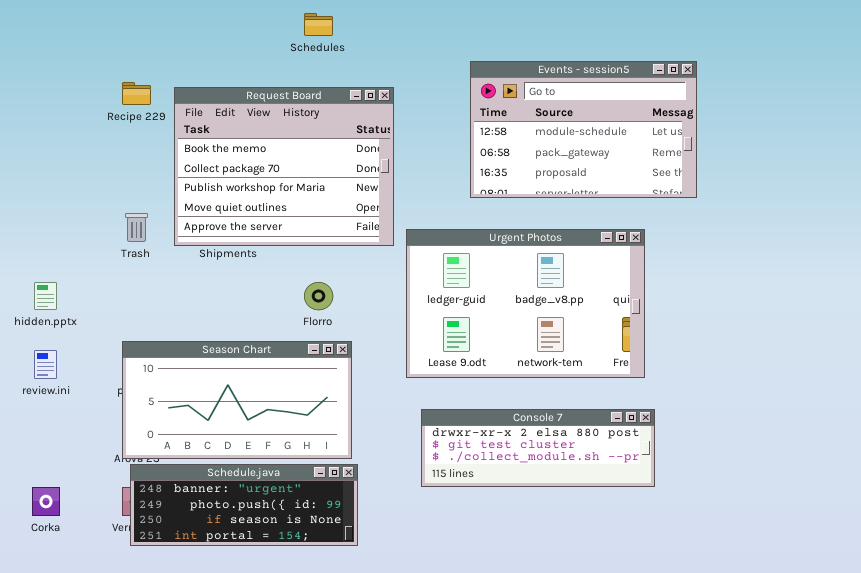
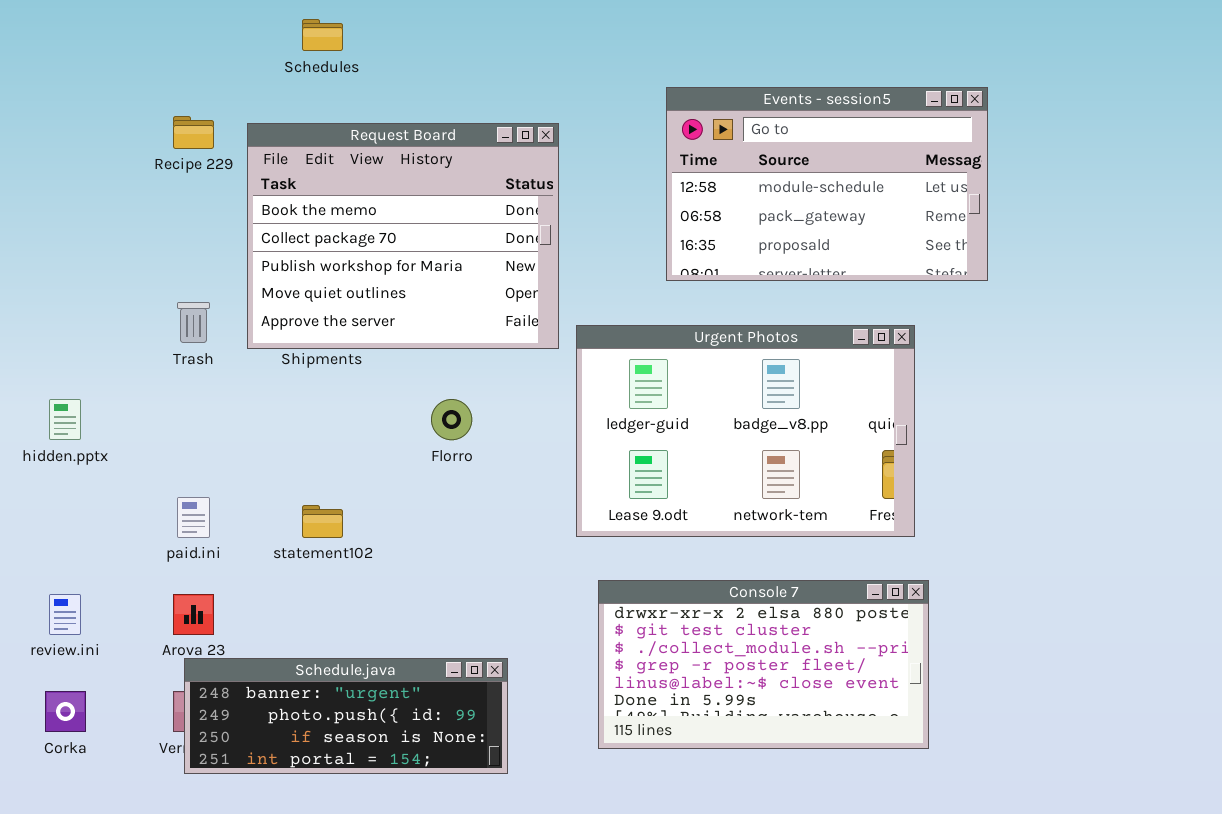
Schedules: [304,13,333,36] -> [302,19,343,51], moved
Season Chart: [122,341,352,459] -> none, closed
review.ini: [34,350,57,379] -> [49,594,81,635], moved
Console 7: [421,409,655,487] -> [598,580,929,749], resized

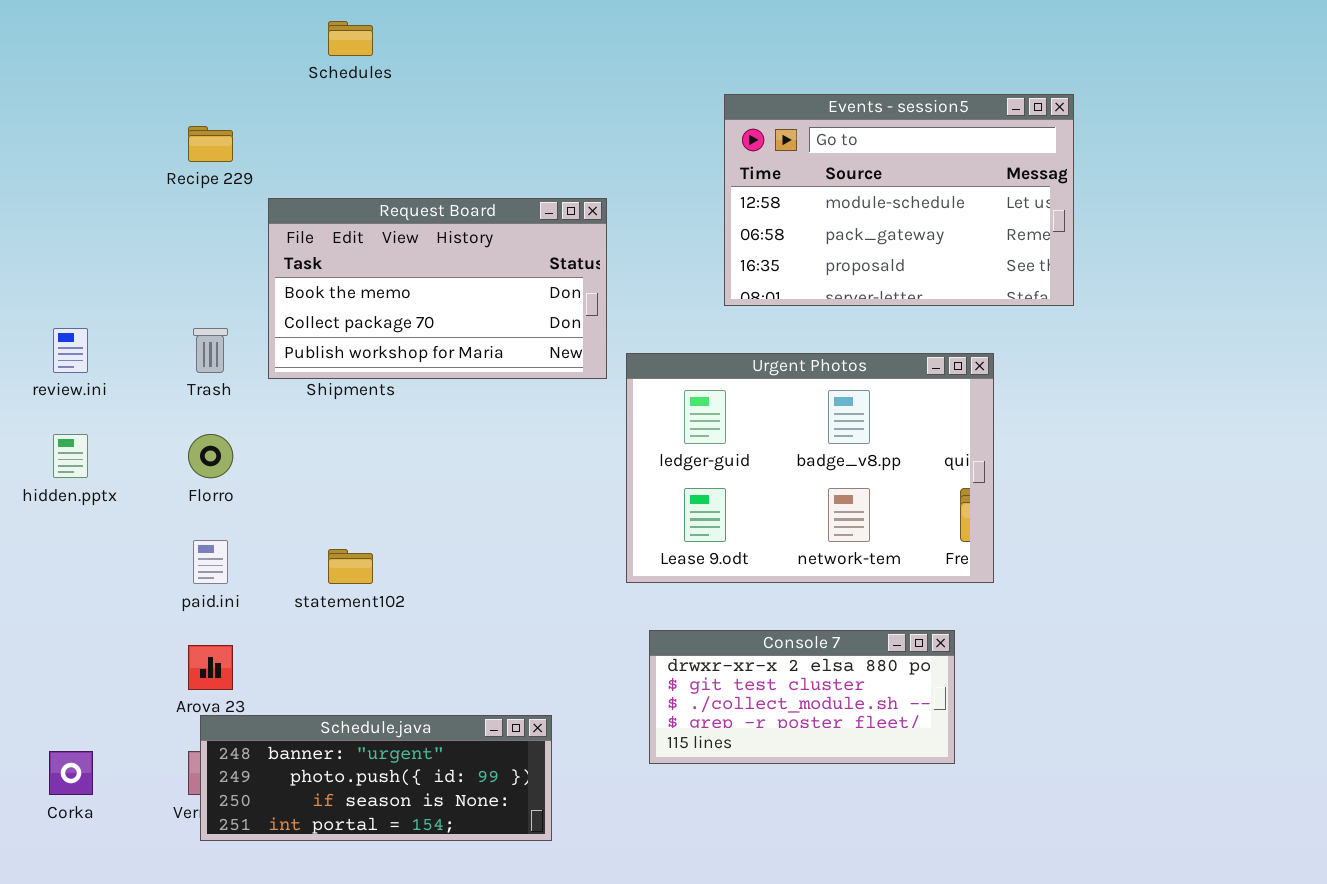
Request Board: [247,123,559,349] -> [268,198,607,379], resized
Florro: [431,399,472,440] -> [188,434,233,478], moved
Console 7: [598,580,929,749] -> [649,630,955,764], resized
review.ini: [49,594,81,635] -> [53,328,88,373], moved

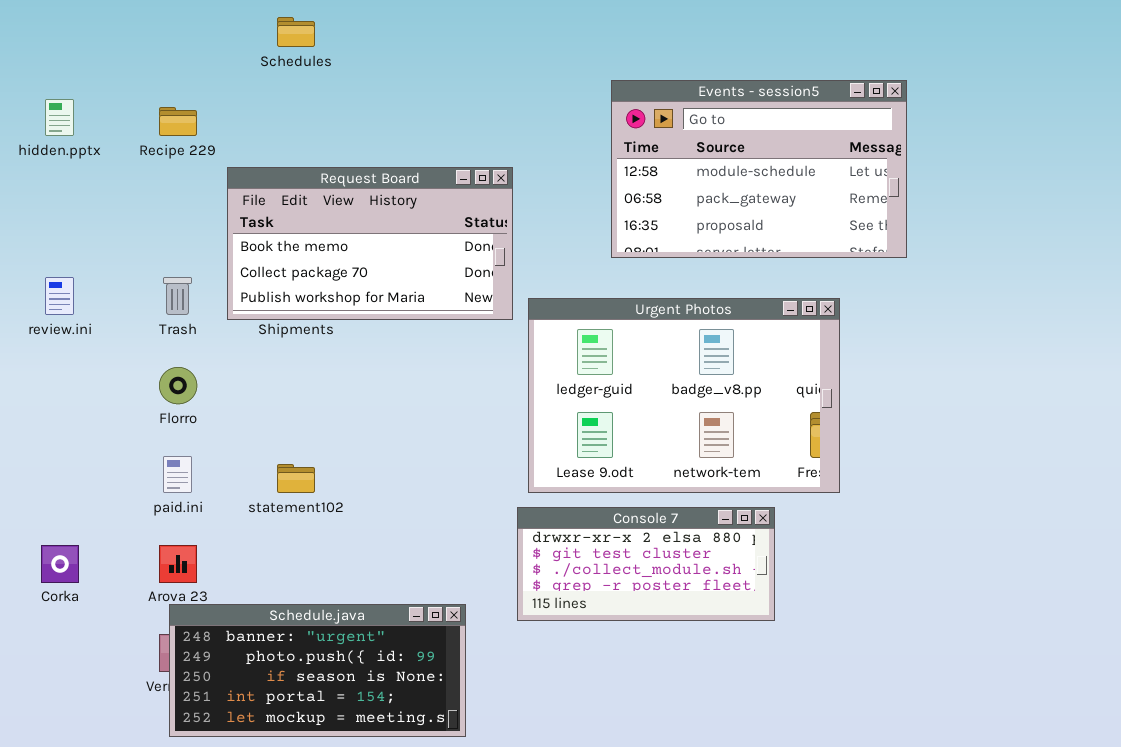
hidden.pptx: [53,434,88,478] -> [45,99,74,136], moved
Console 7: [649,630,955,764] -> [517,507,775,621], moved
Schedule.java: [200,715,552,841] -> [169,604,466,737], resized
Corka: [49,751,93,795] -> [41,545,79,583], moved

